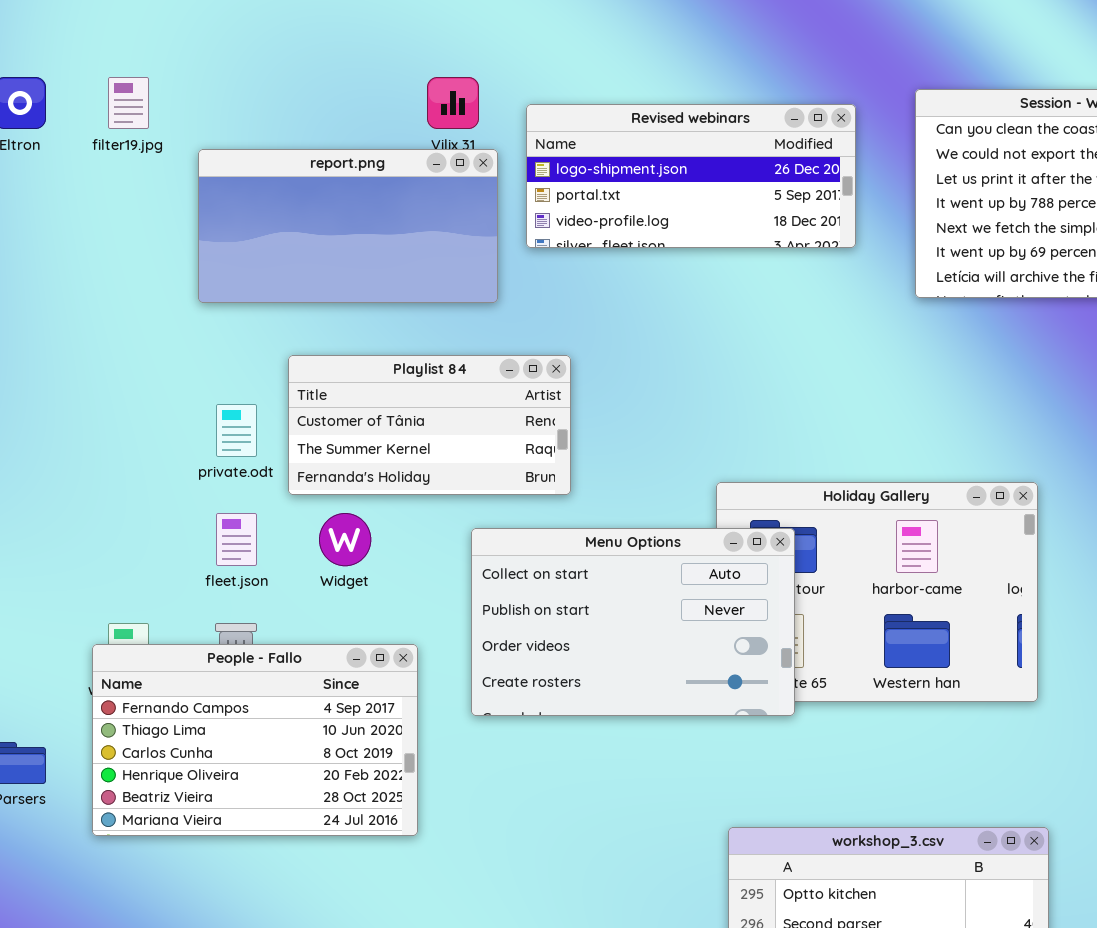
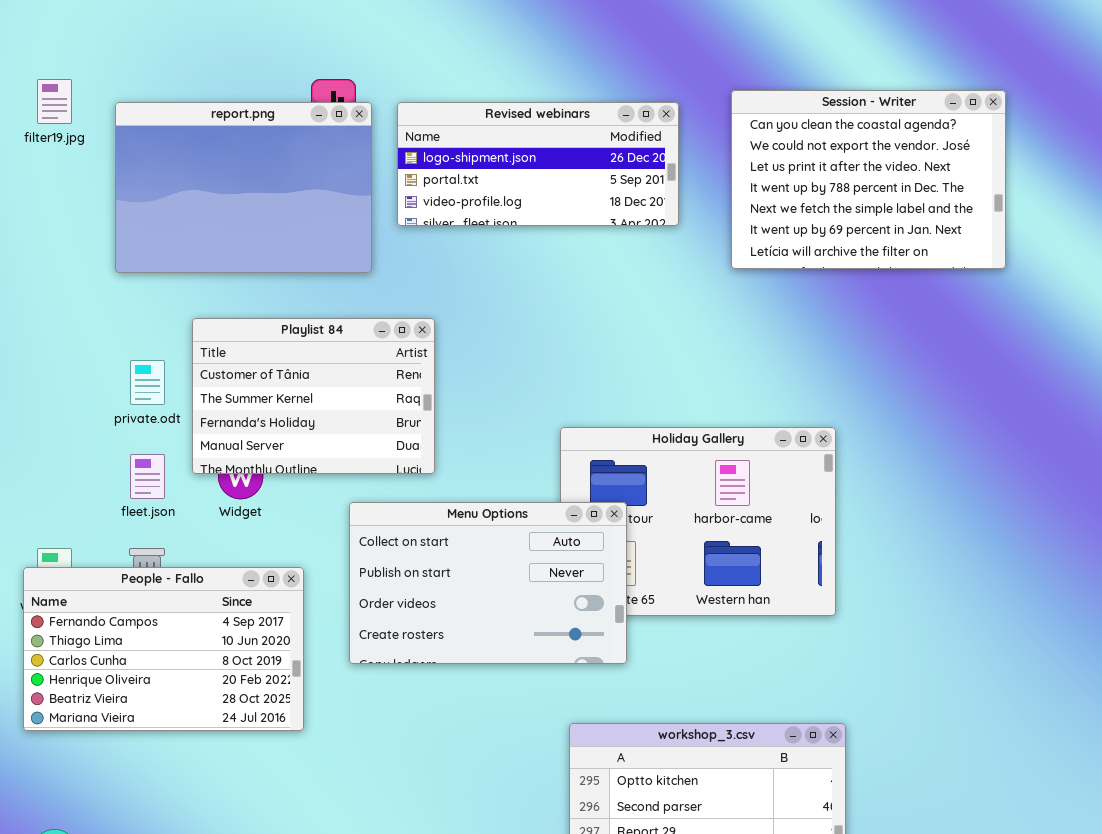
report.png: [198,149,498,303] -> [115,102,372,273], resized
Playlist 84: [288,355,571,495] -> [192,318,435,474], resized
Menu Options: [471,528,795,716] -> [349,502,627,664], moved

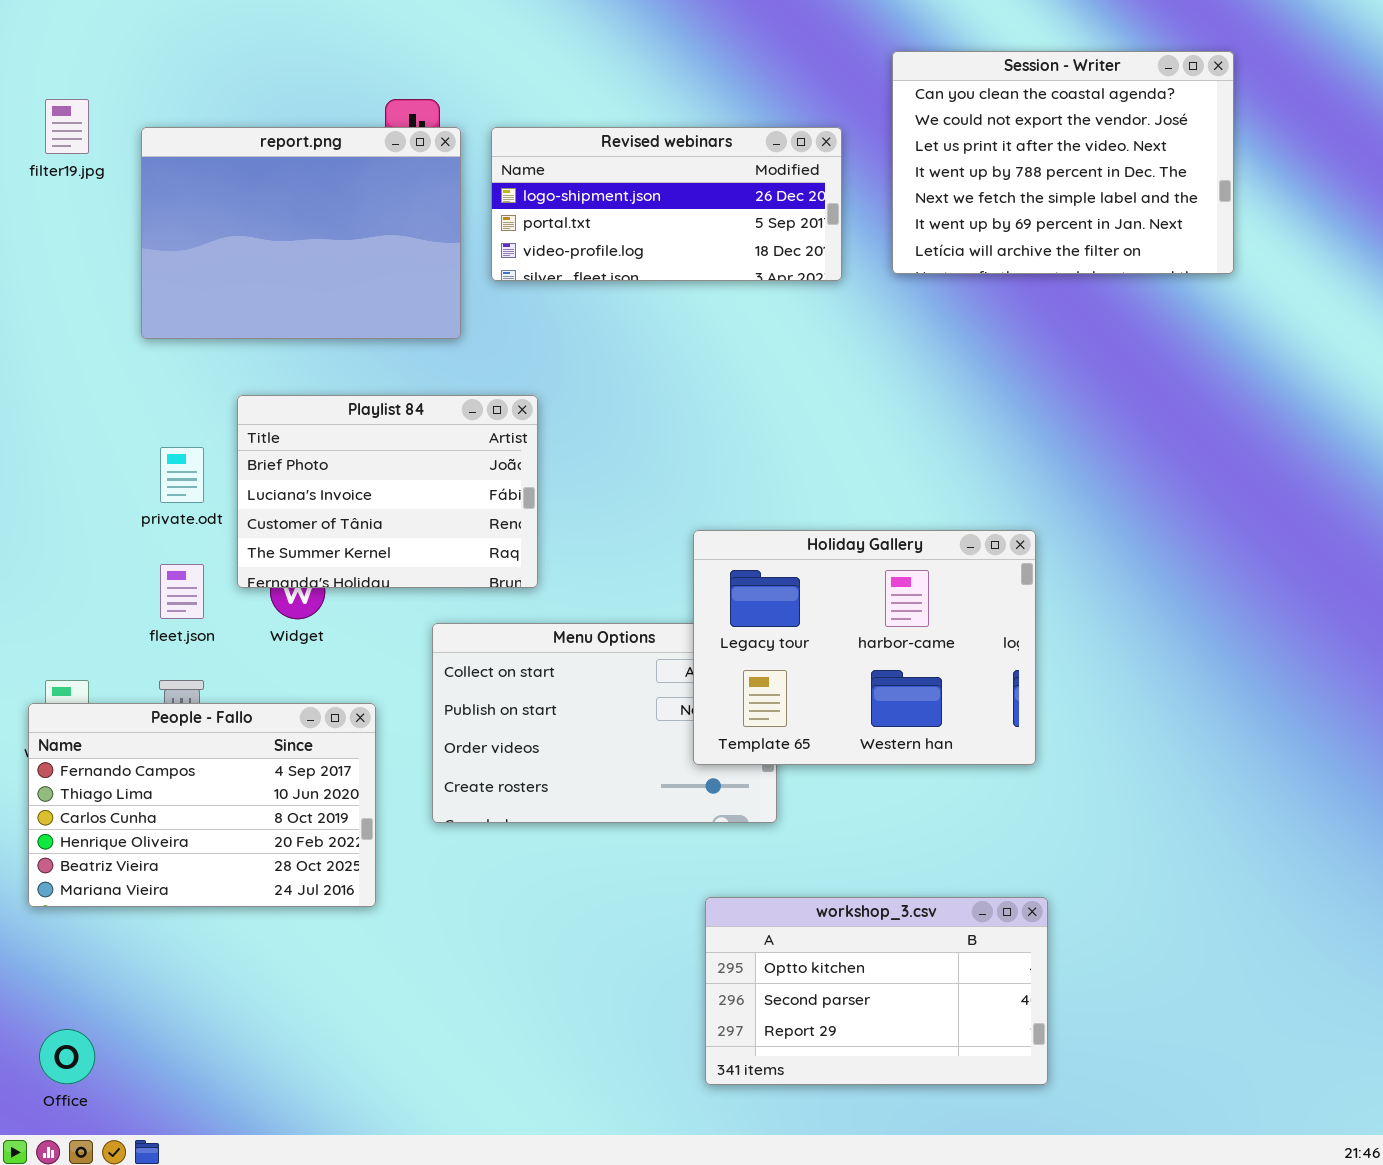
Session - Writer: [731,90,1006,269] -> [892,51,1234,274], moved
Playlist 84: [192,318,435,474] -> [237,395,538,588], scrolled up 2 rows
Holiday Gallery: [560,427,836,616] -> [693,530,1036,765], raised

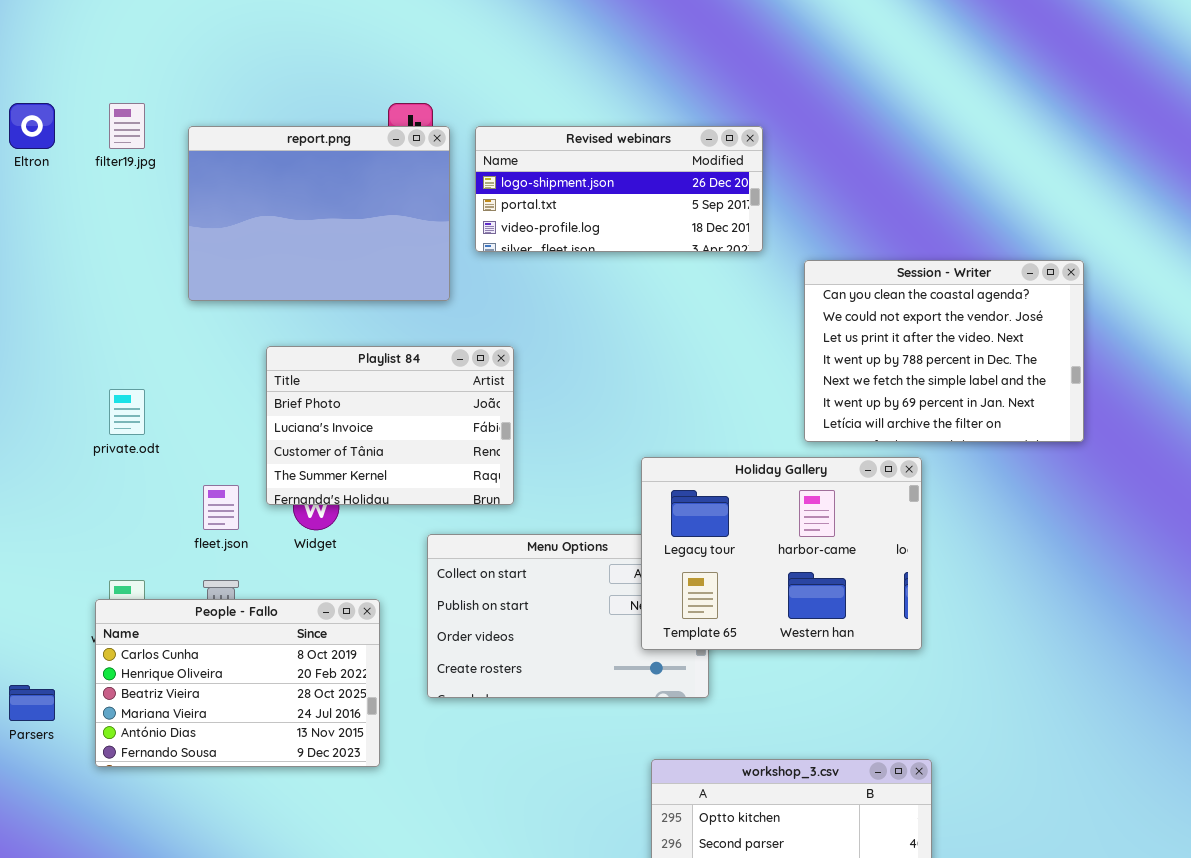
Session - Writer: [892,51,1234,274] -> [804,260,1084,442], moved
private.odt: [160,447,204,503] -> [109,389,145,435], moved
People - Fallo: [28,703,376,907] -> [95,599,380,767], scrolled down 2 rows

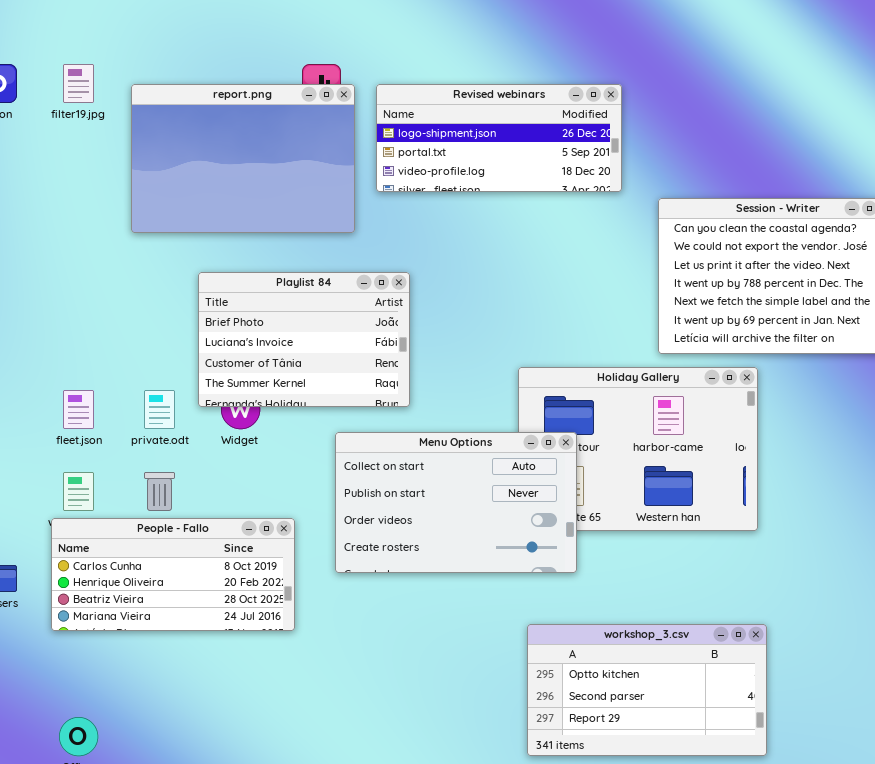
private.odt: [109,389,145,435] -> [144,390,175,429], moved
fleet.json: [203,485,239,530] -> [63,390,94,429], moved
Menu Options: [427,534,709,698] -> [335,432,577,573], raised
People - Fallo: [95,599,380,767] -> [51,518,295,631], resized

